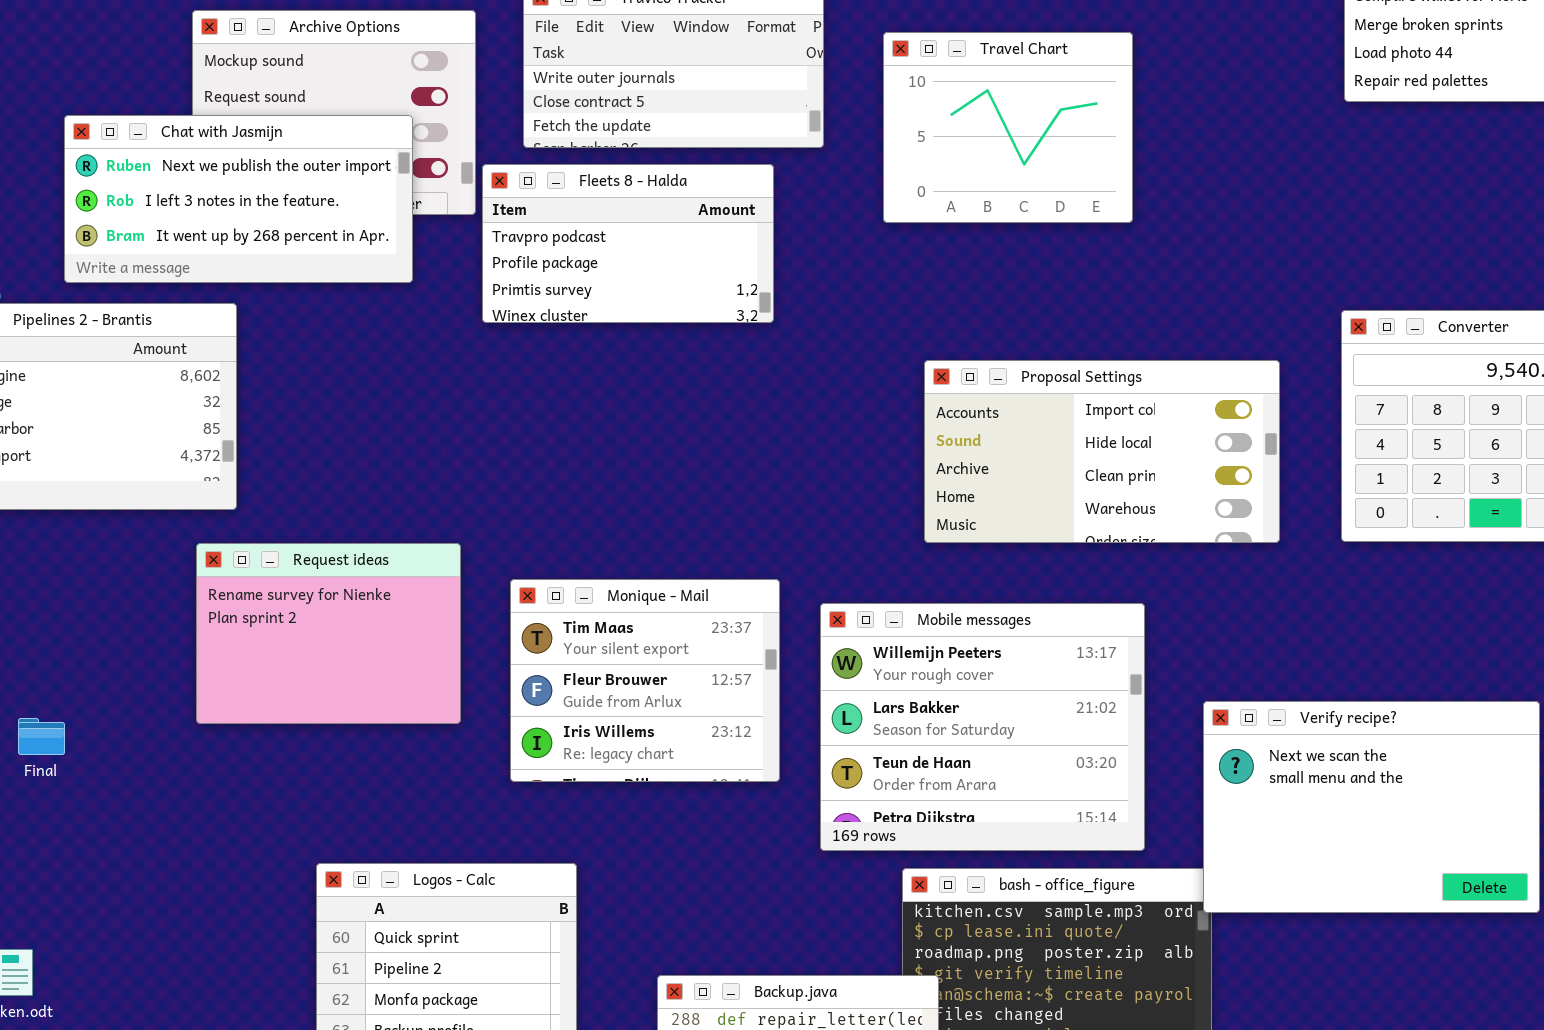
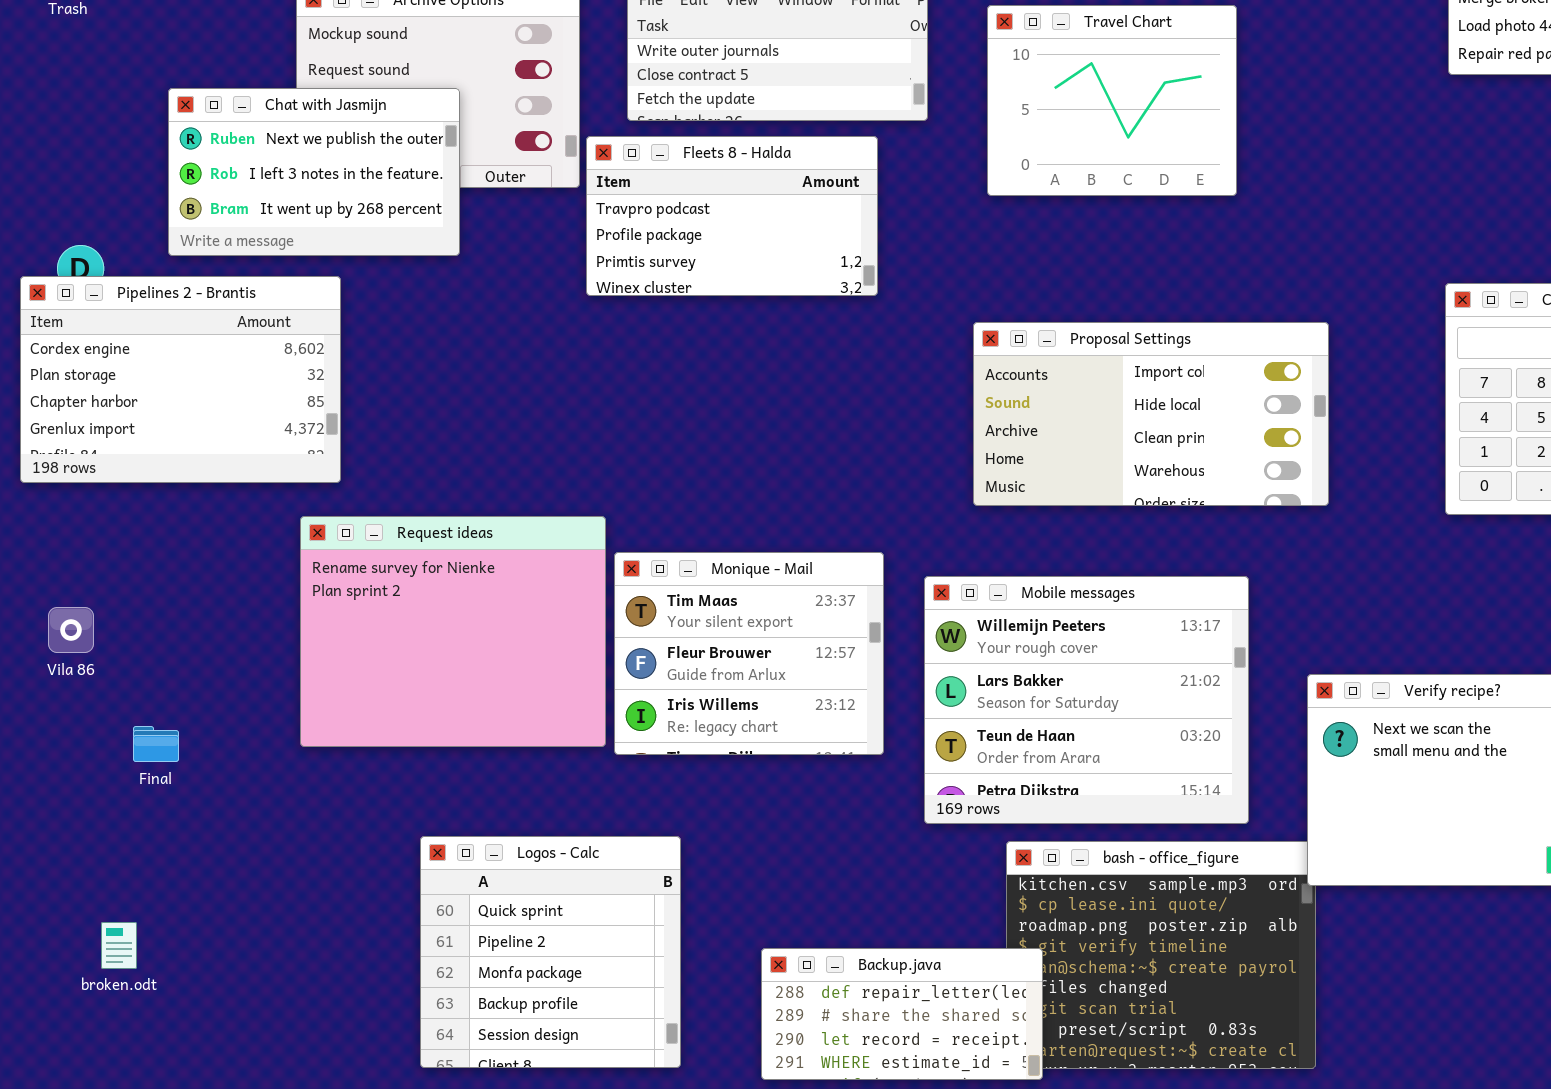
Chat with Jasmijn: [64,115,413,283] -> [168,88,460,256], resized
Proposal Settings: [924,360,1280,543] -> [973,322,1329,506], moved
Request ideas: [196,543,461,724] -> [300,516,606,747], resized
Final: [18,718,65,755] -> [133,726,179,762], moved

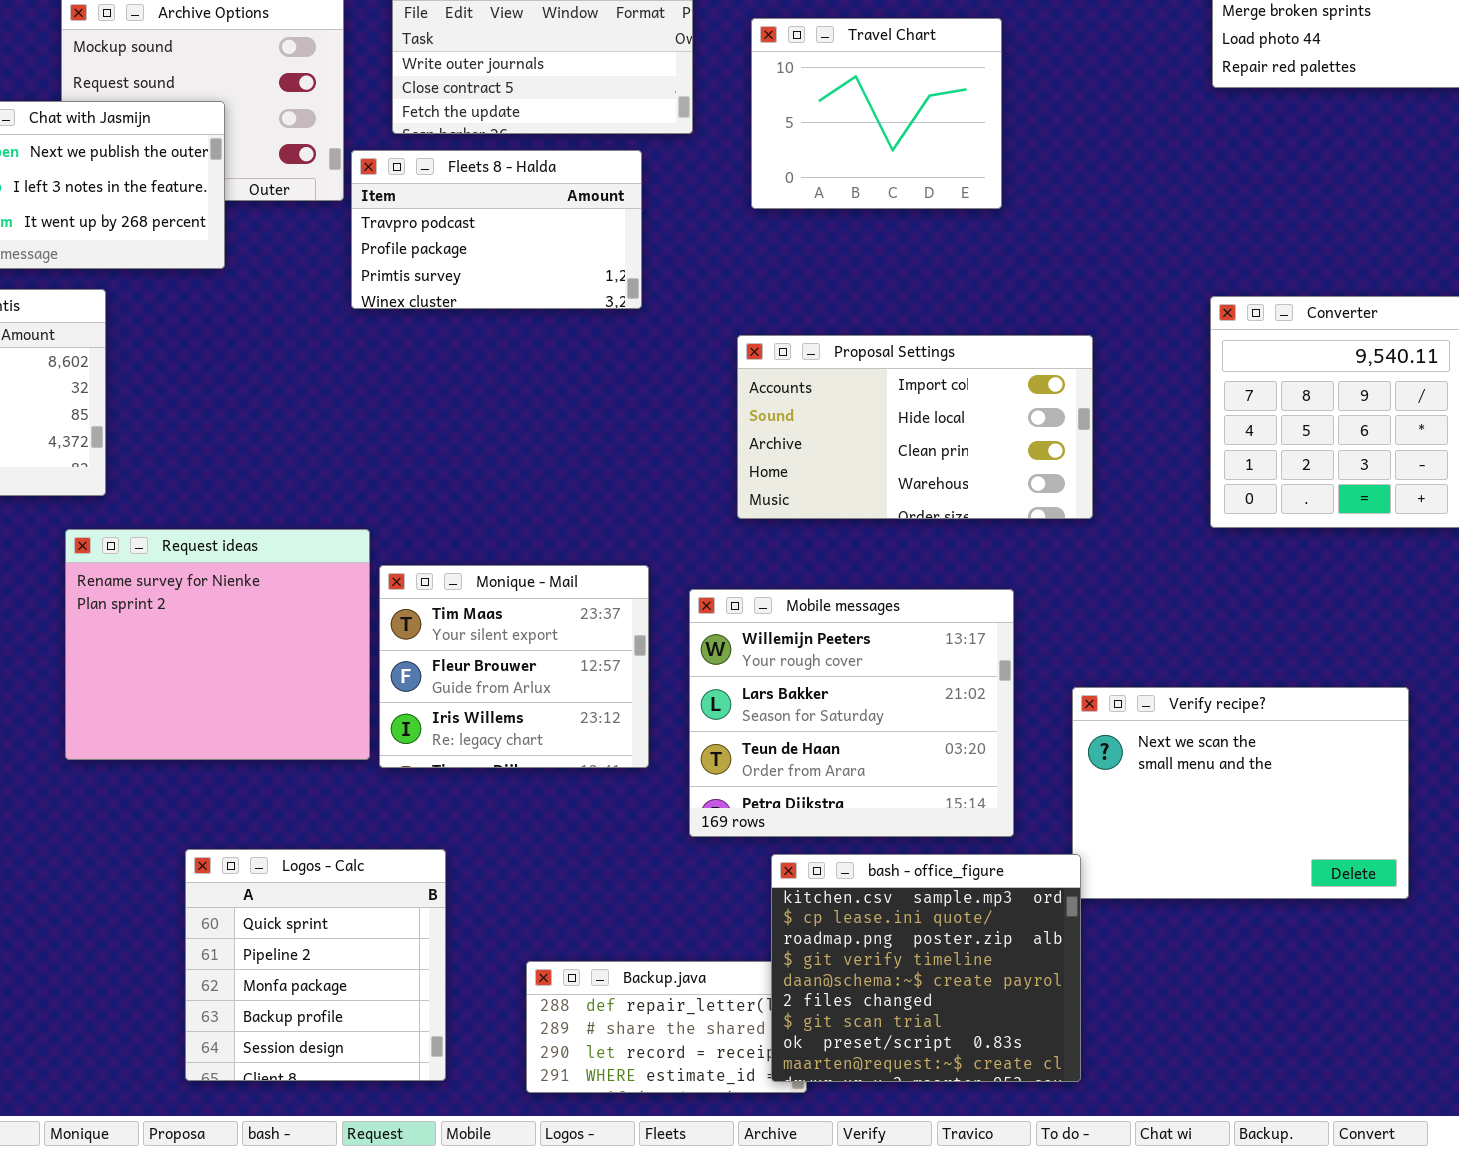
bash - office_figure: [1006,841,1316,1069] -> [771,854,1081,1082], raised

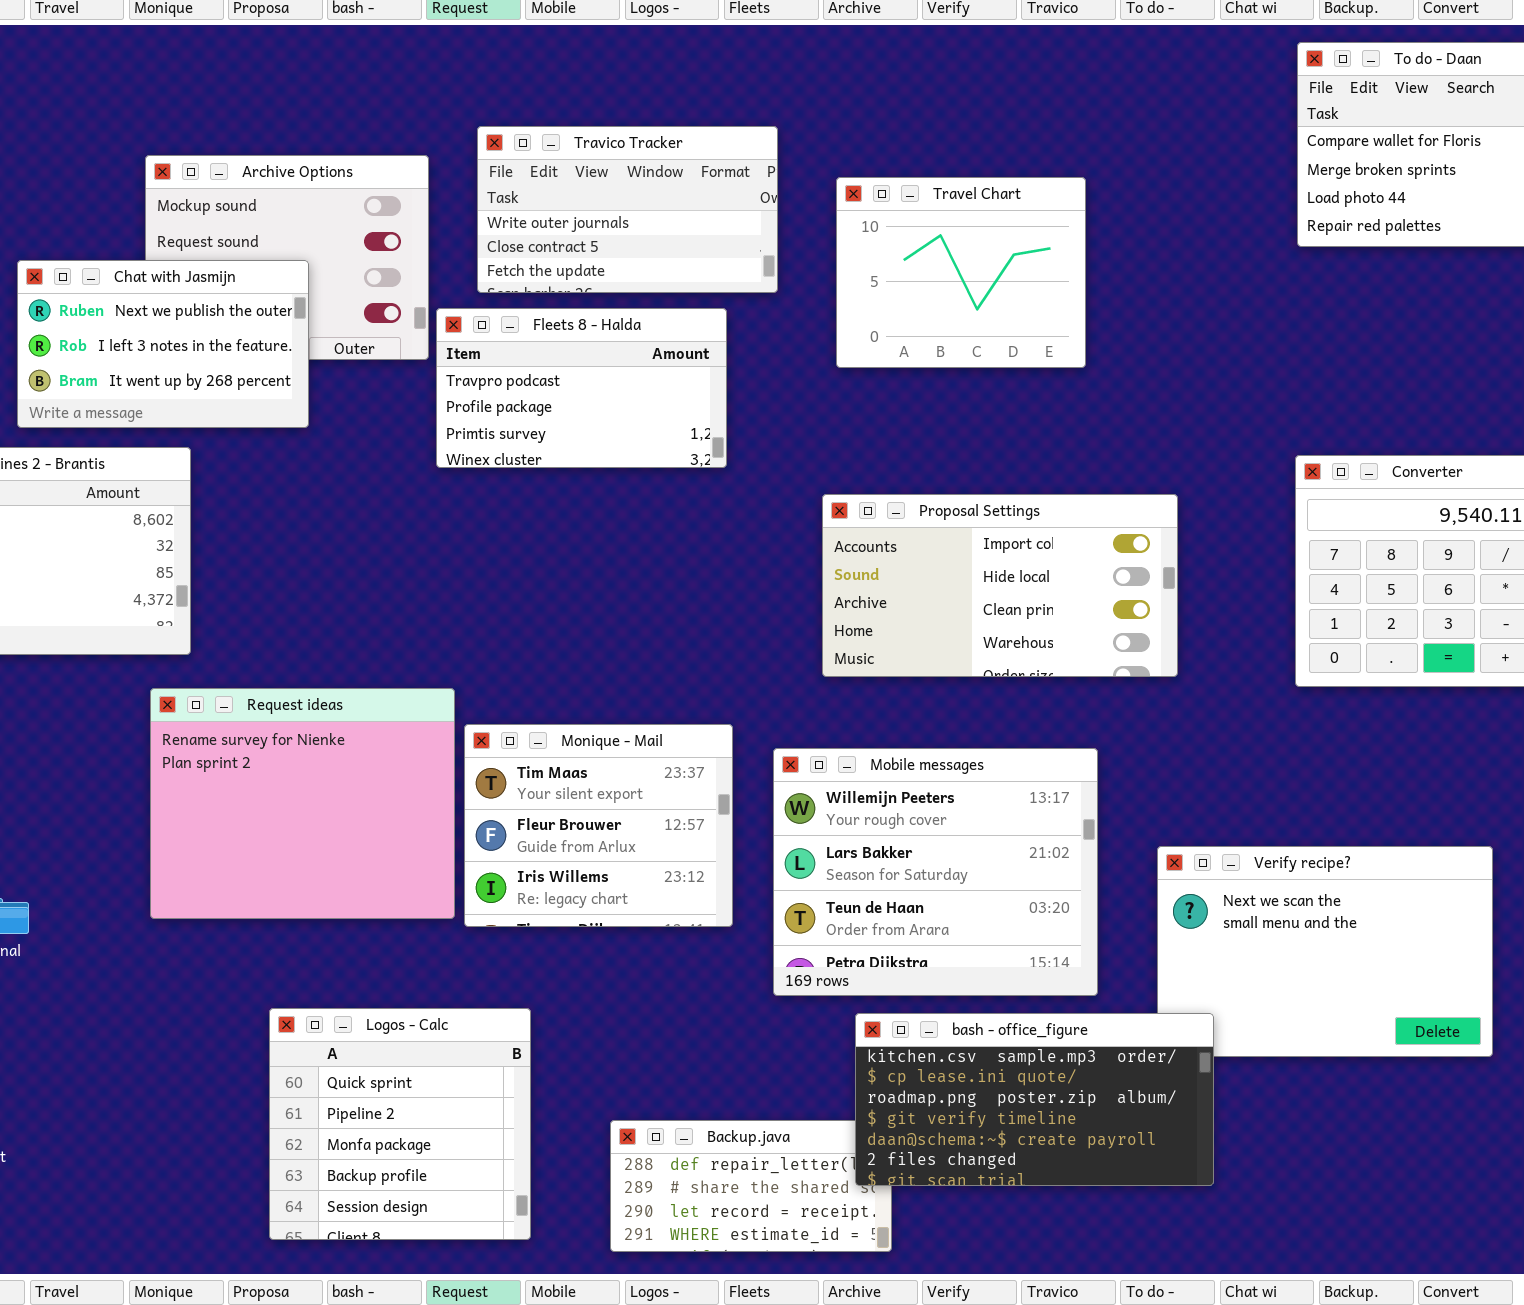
bash - office_figure: [771,854,1081,1082] -> [855,1013,1214,1186], resized

